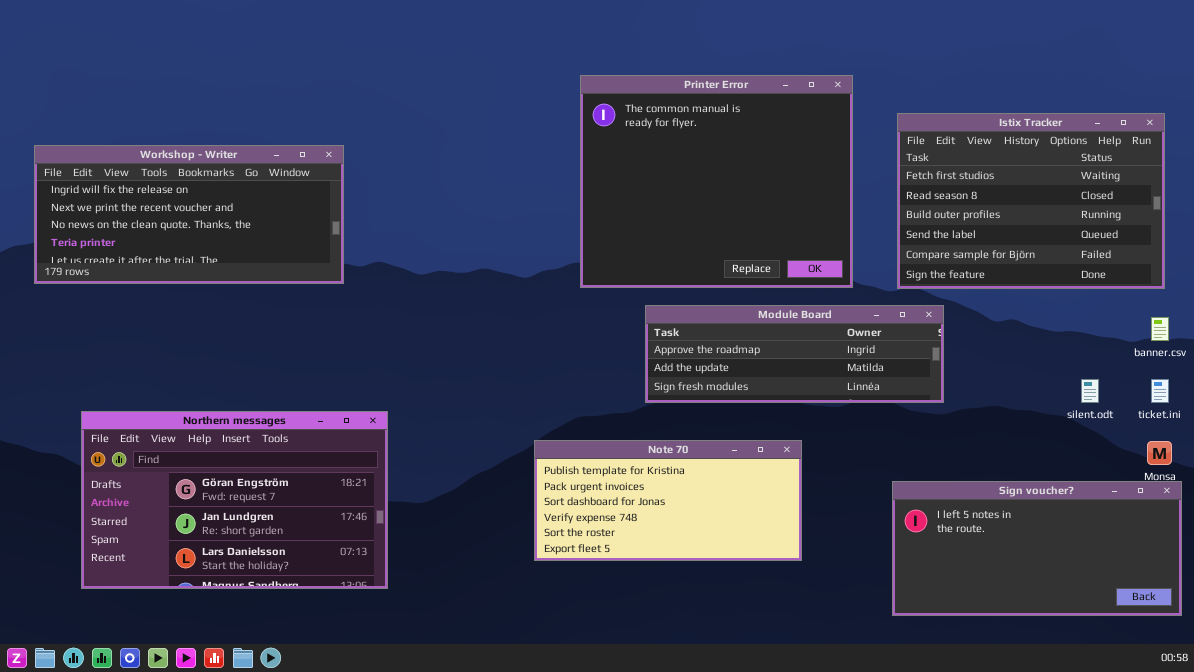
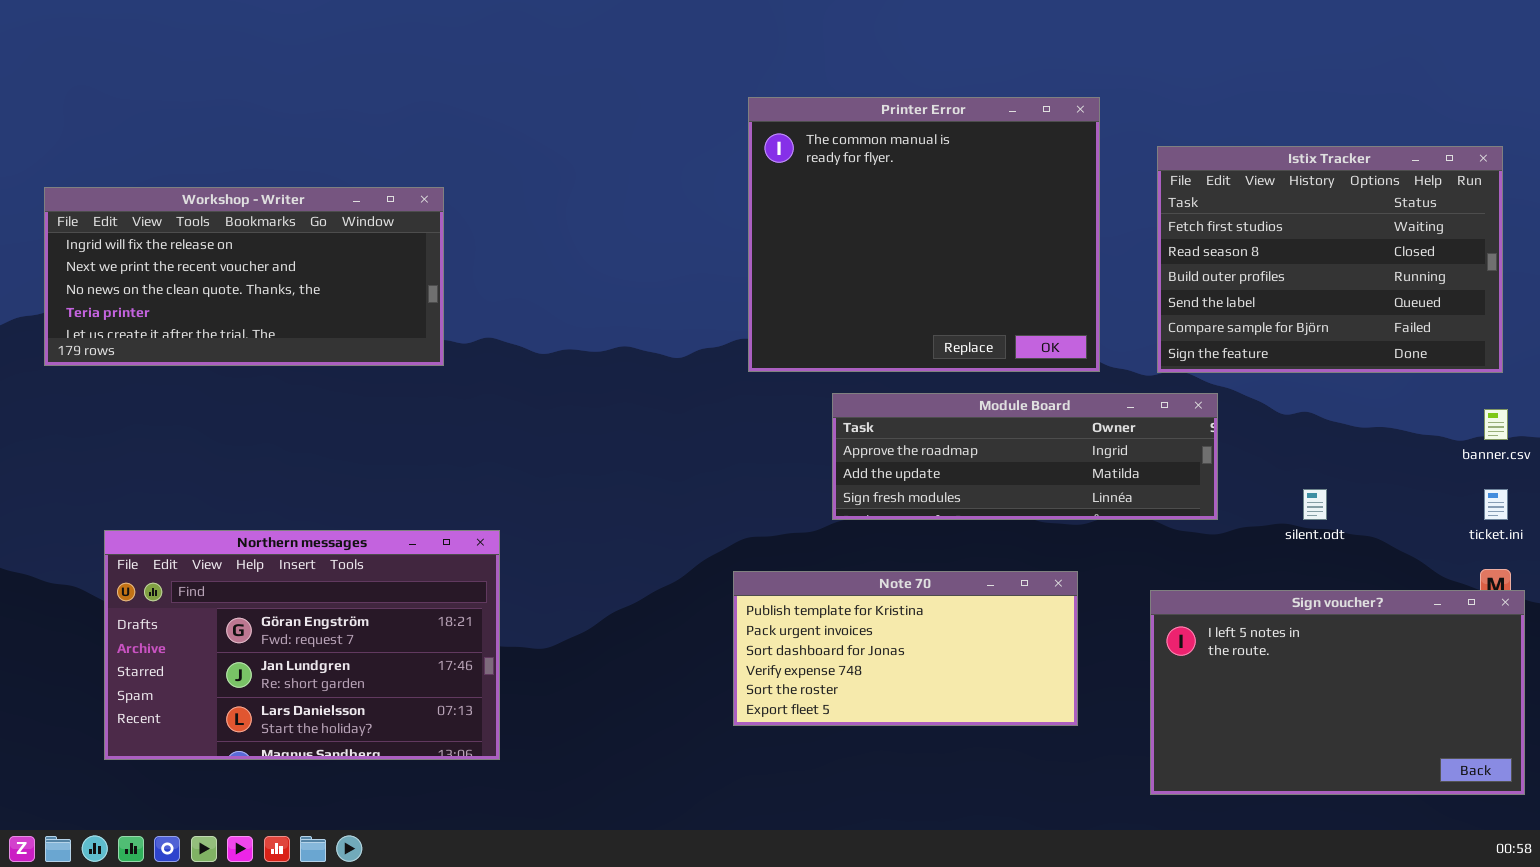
silent.odt: [1081,379,1099,403] -> [1303,489,1327,520], moved
Note 70: [534,440,802,561] -> [733,571,1078,726], moved
Sign voucher?: [892,481,1182,616] -> [1150,590,1525,795], resized

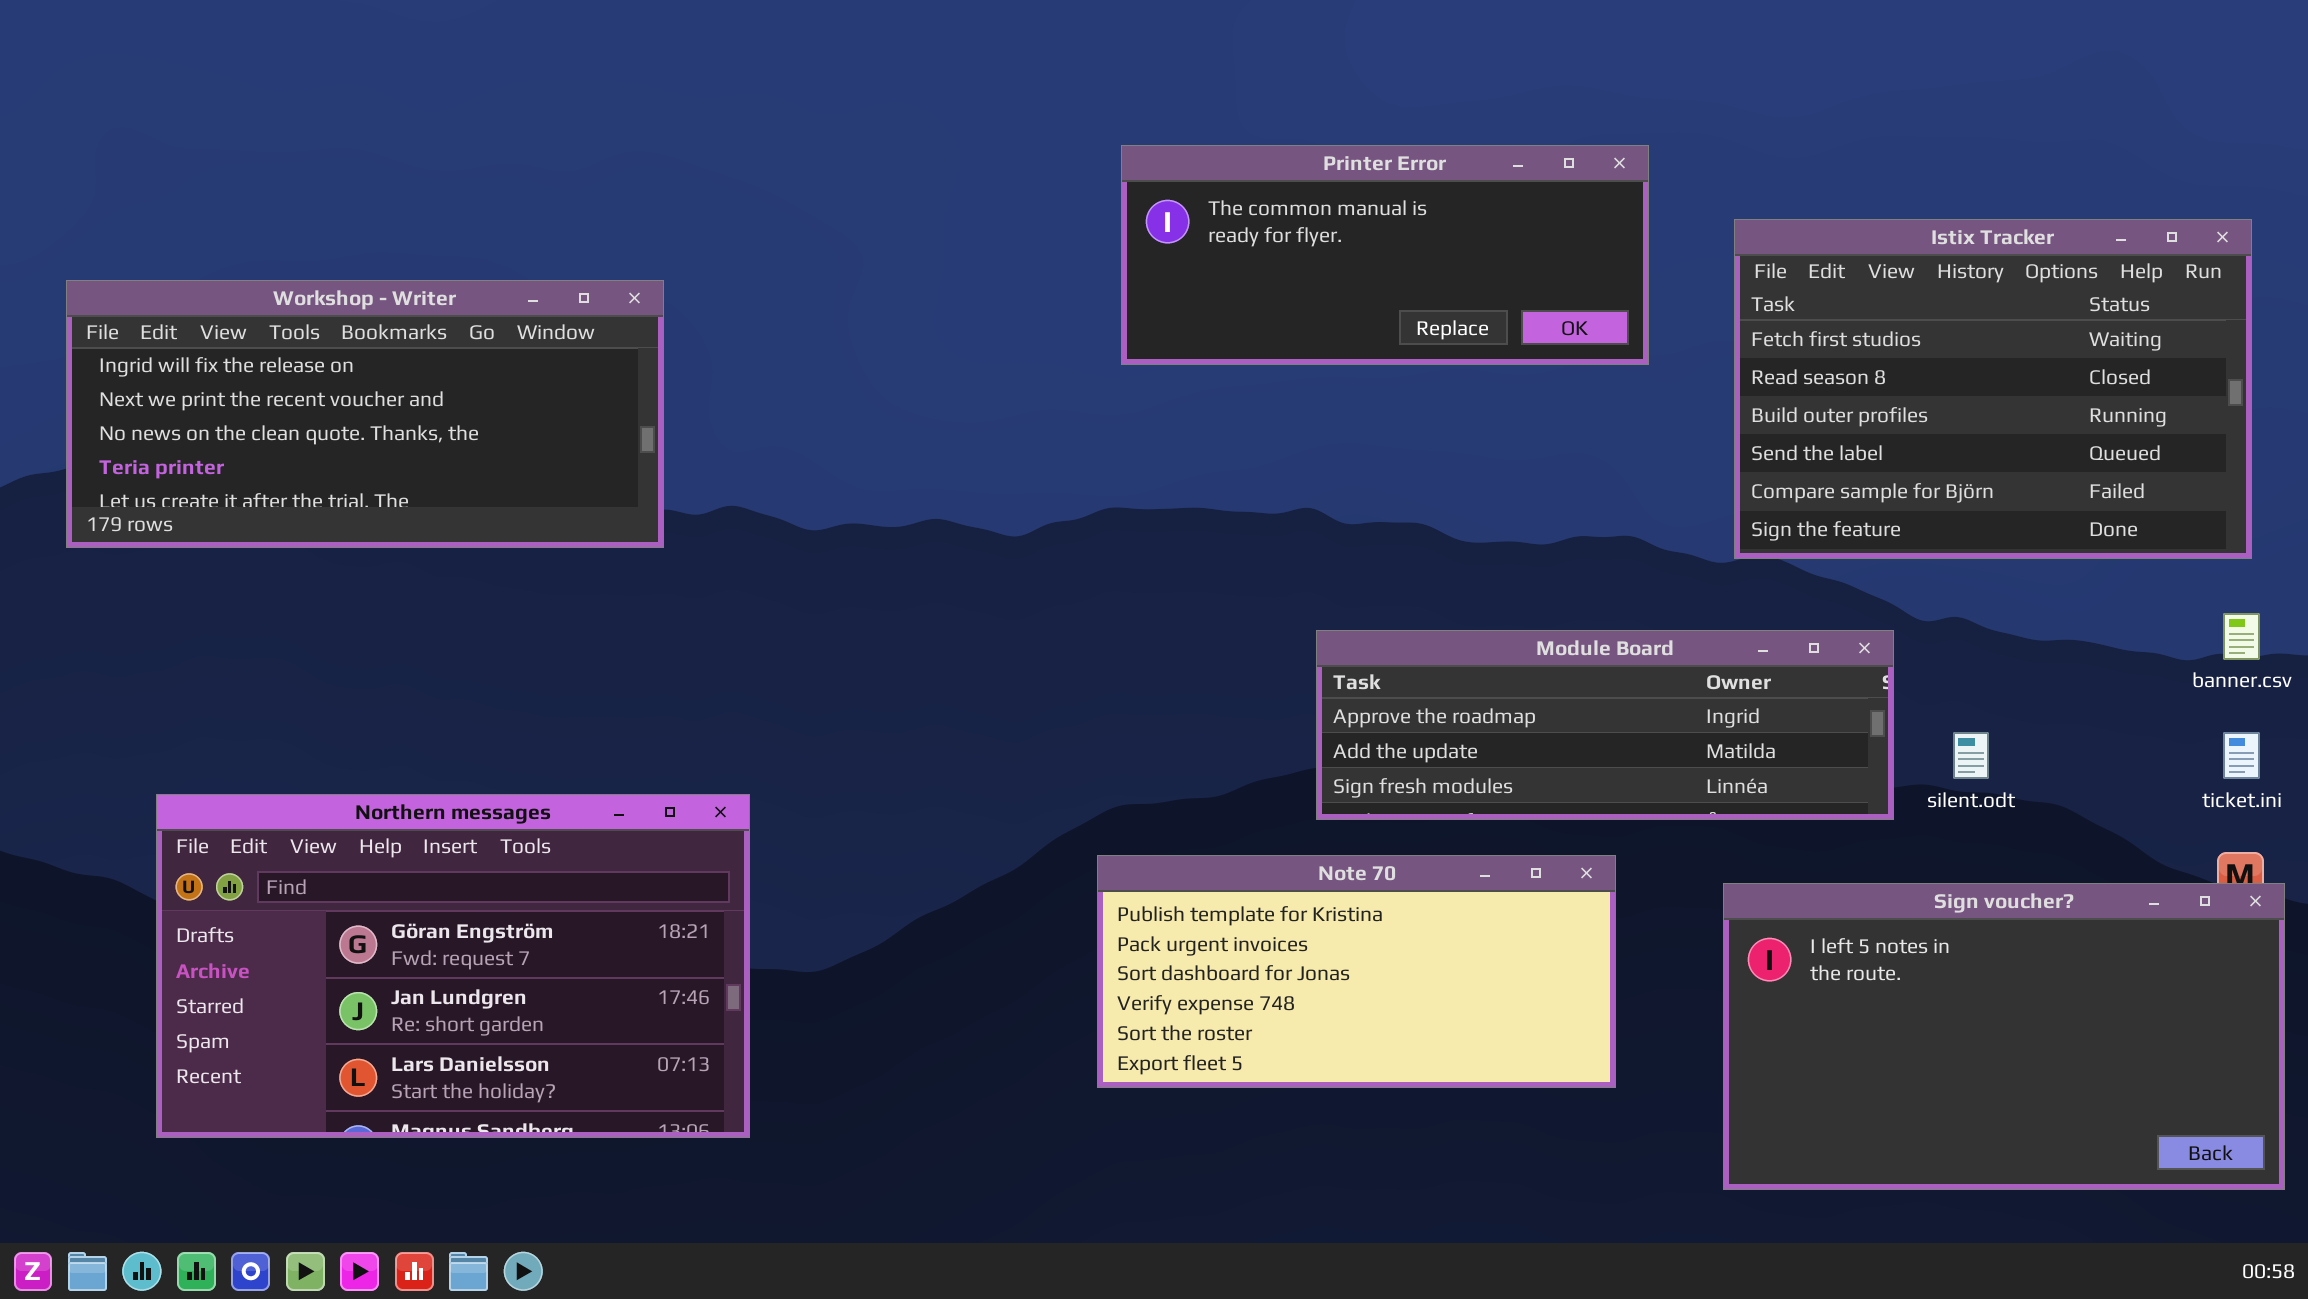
Printer Error: [748,97,1100,372] -> [1121,145,1649,365], resized
Module Board: [832,393,1218,520] -> [1316,630,1894,820], moved

